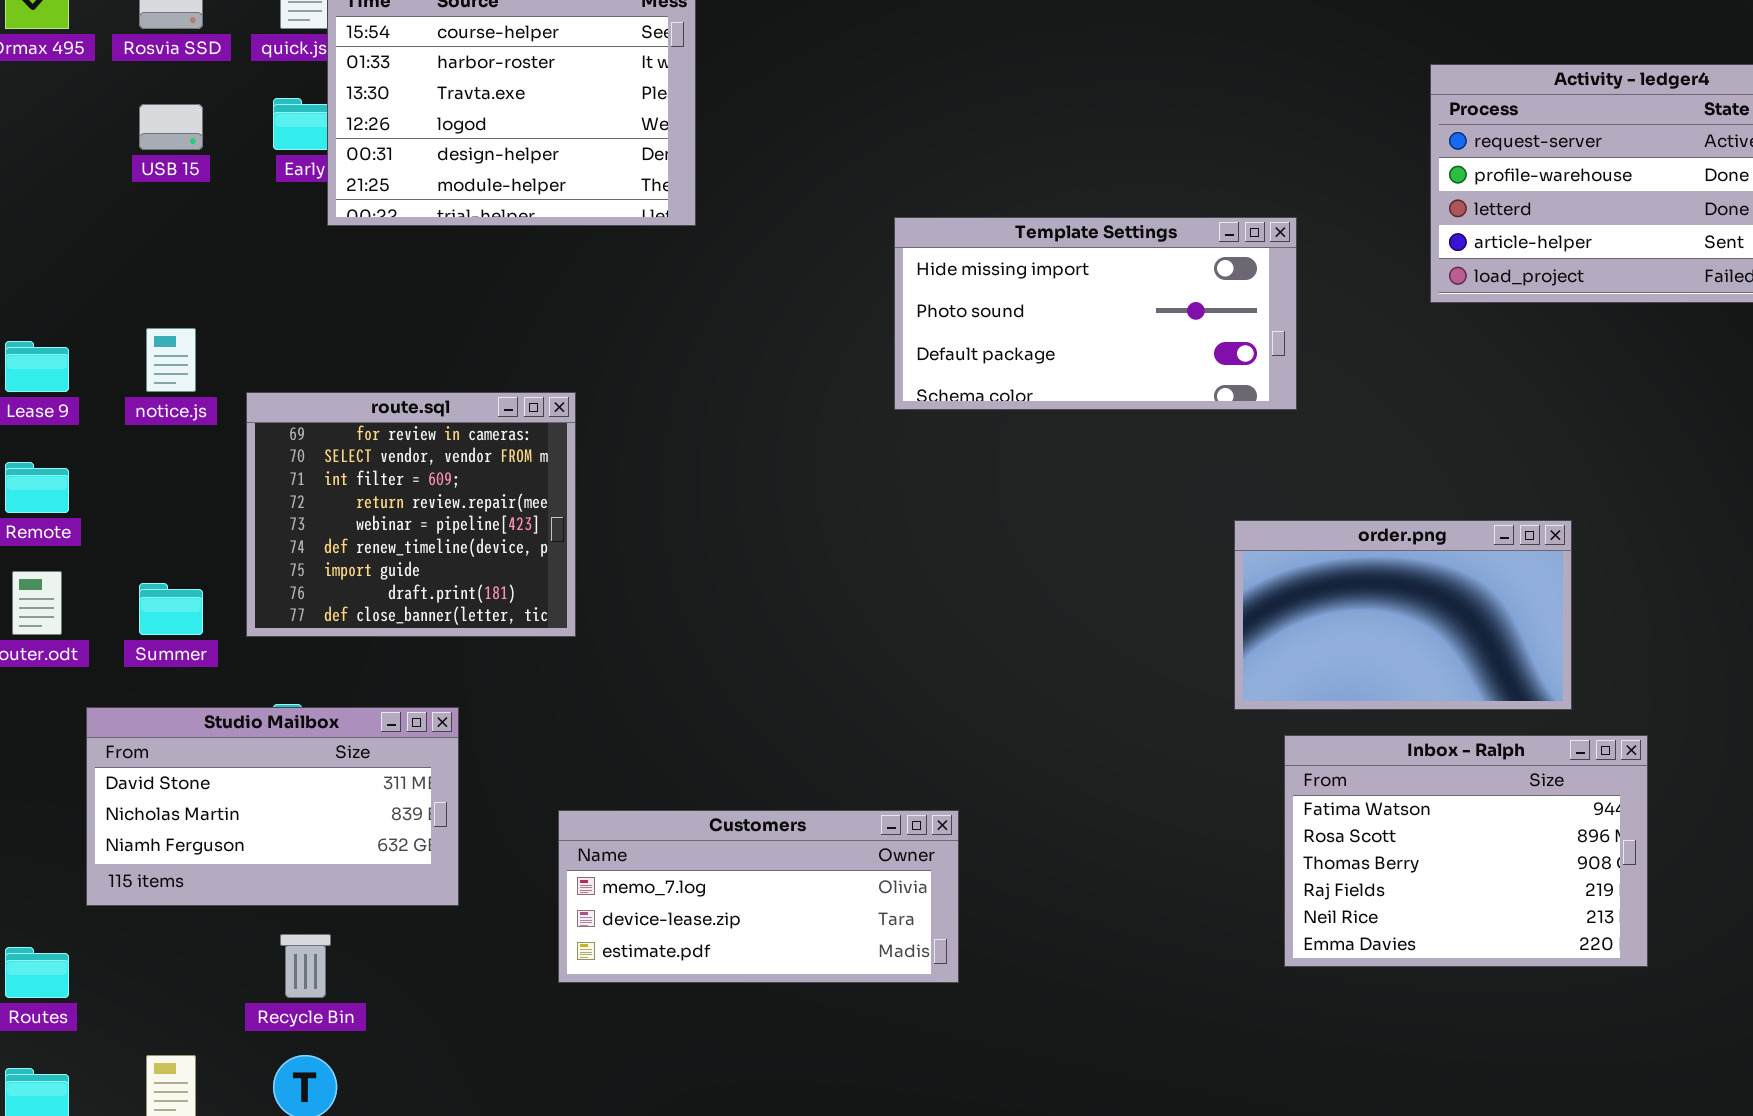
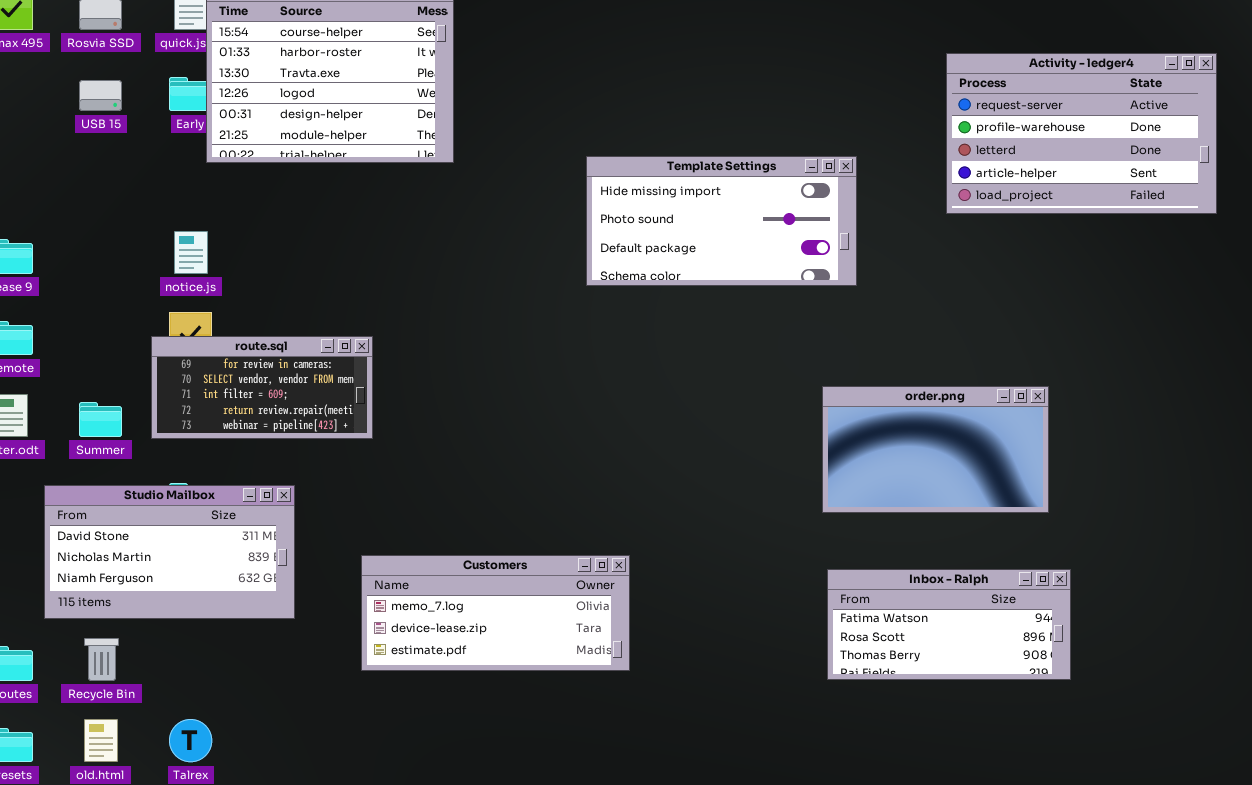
notice.js: [146,328,196,392] -> [174,231,208,274], moved
route.sql: [246,392,576,637] -> [151,336,373,439], resized
order.png: [1234,520,1572,710] -> [822,386,1049,513], moved
Inbox - Ralph: [1284,735,1648,967] -> [827,569,1071,680], moved, resized
Recycle Bin: [280,934,331,998] -> [84,638,119,681], moved

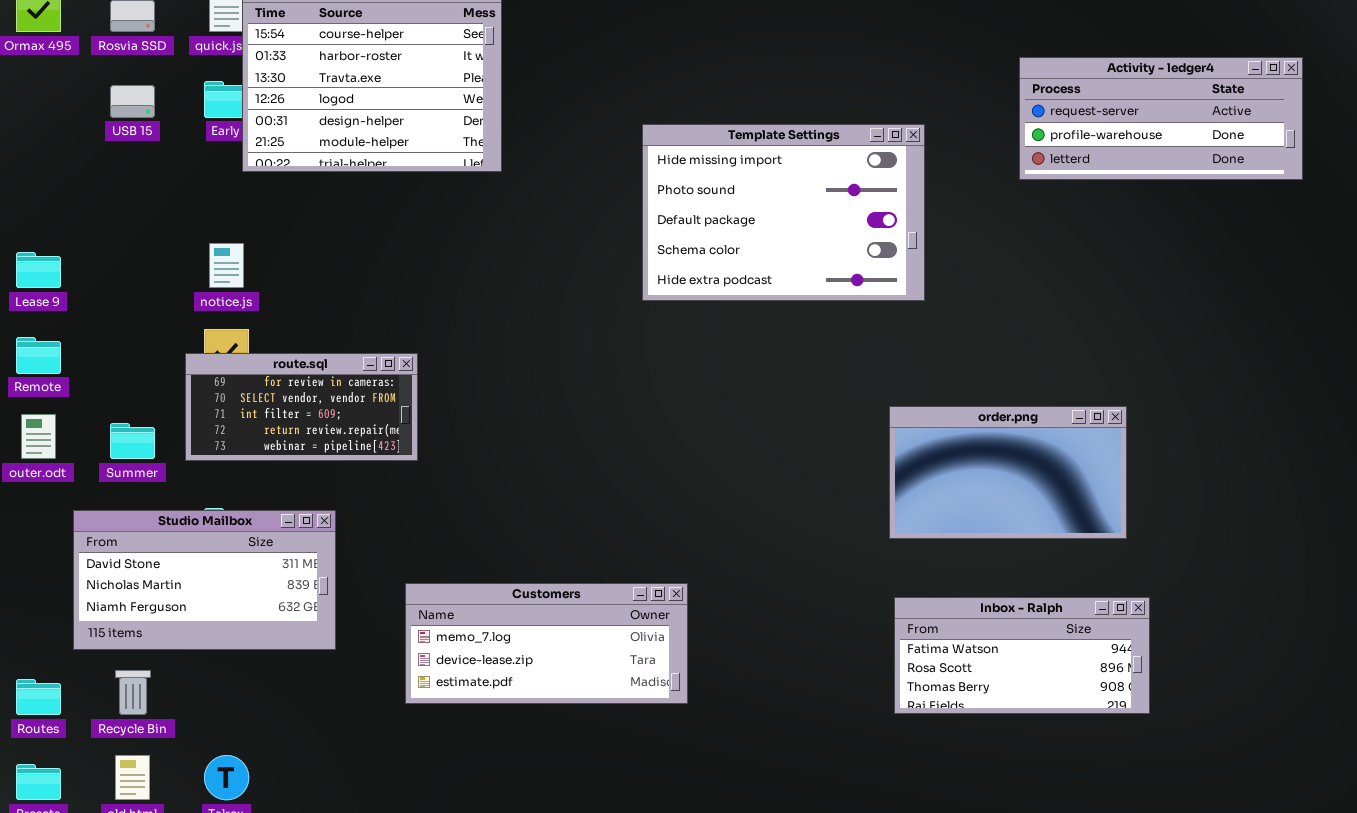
Activity - ledger4: [946,53,1217,214] -> [1019,57,1303,180], resized
Template Settings: [586,156,857,286] -> [642,124,925,301], resized

